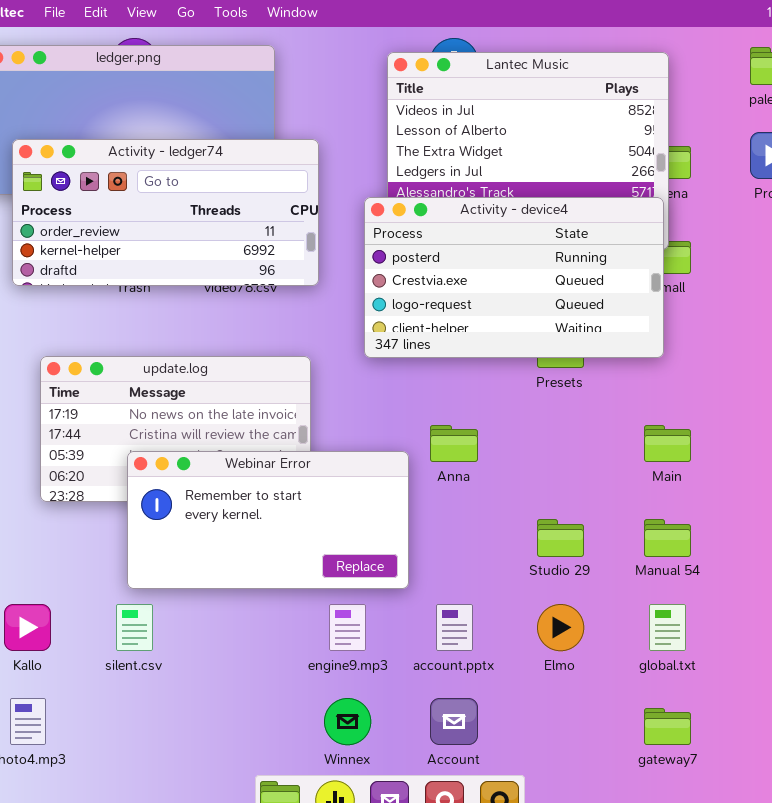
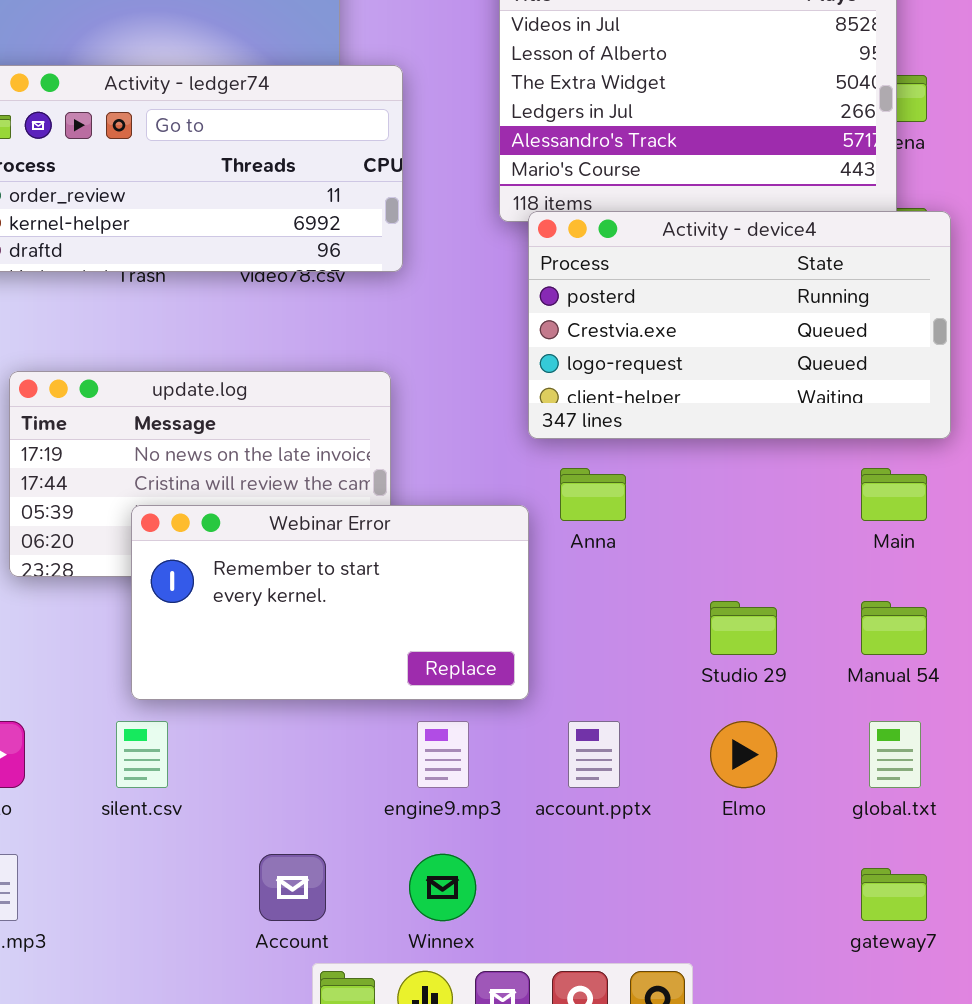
Activity - device4: [364,197,664,358] -> [528,211,951,439], moved
Account: [430,698,478,745] -> [259,854,326,921], moved

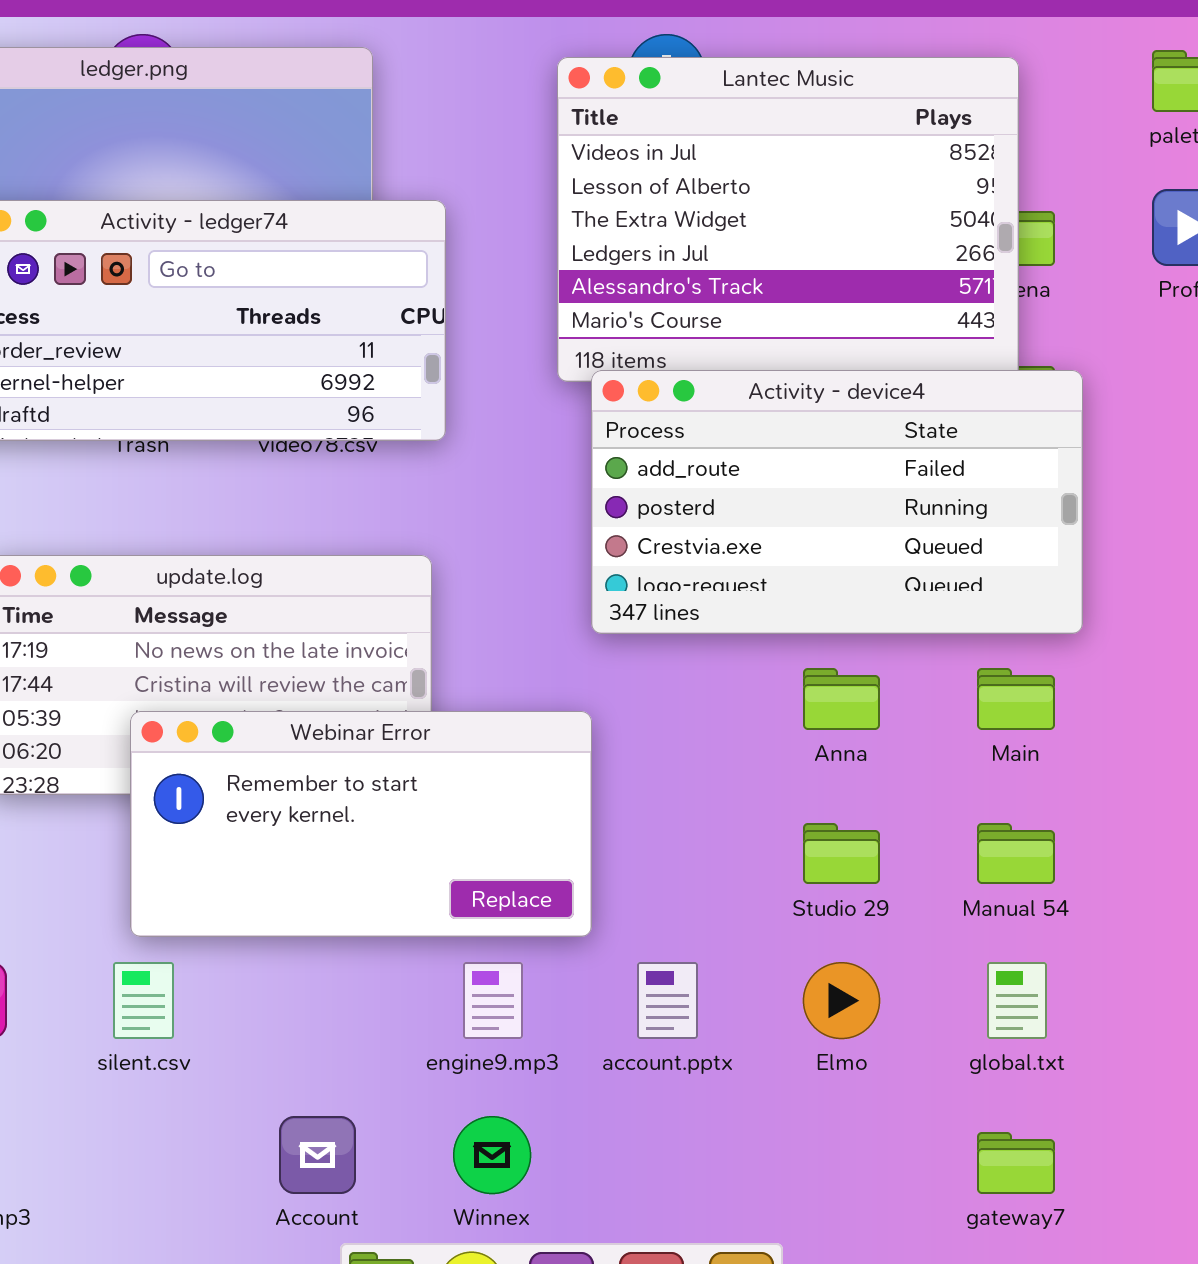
Activity - device4: [528,211,951,439] -> [591,370,1083,634], scrolled up 1 row
Anna: [560,468,626,521] -> [803,668,880,730], moved

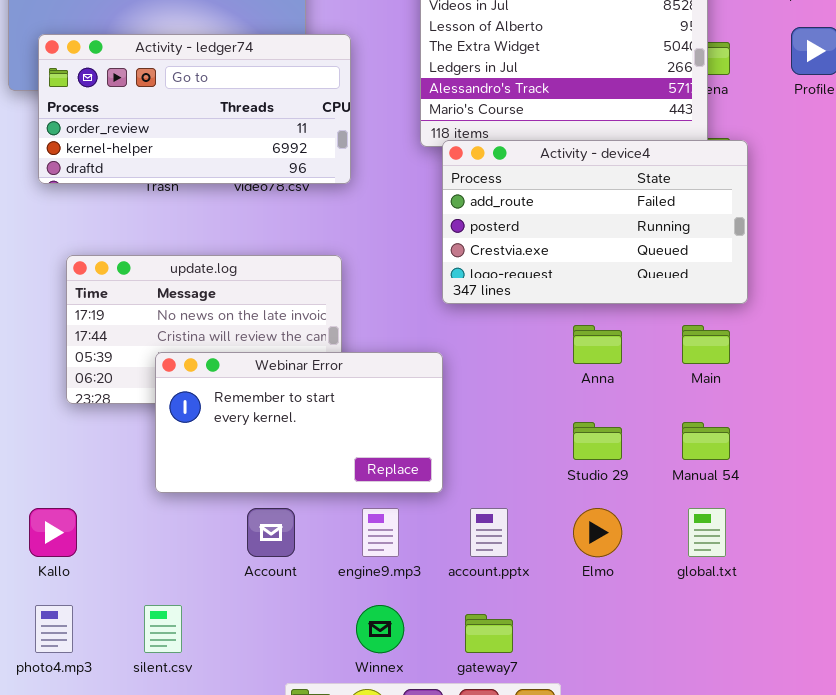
silent.csv: [113,962,174,1039] -> [144,605,182,653], moved
Account: [279,1116,356,1194] -> [247,508,295,557], moved
gateway7: [977,1132,1055,1194] -> [465,614,513,653], moved

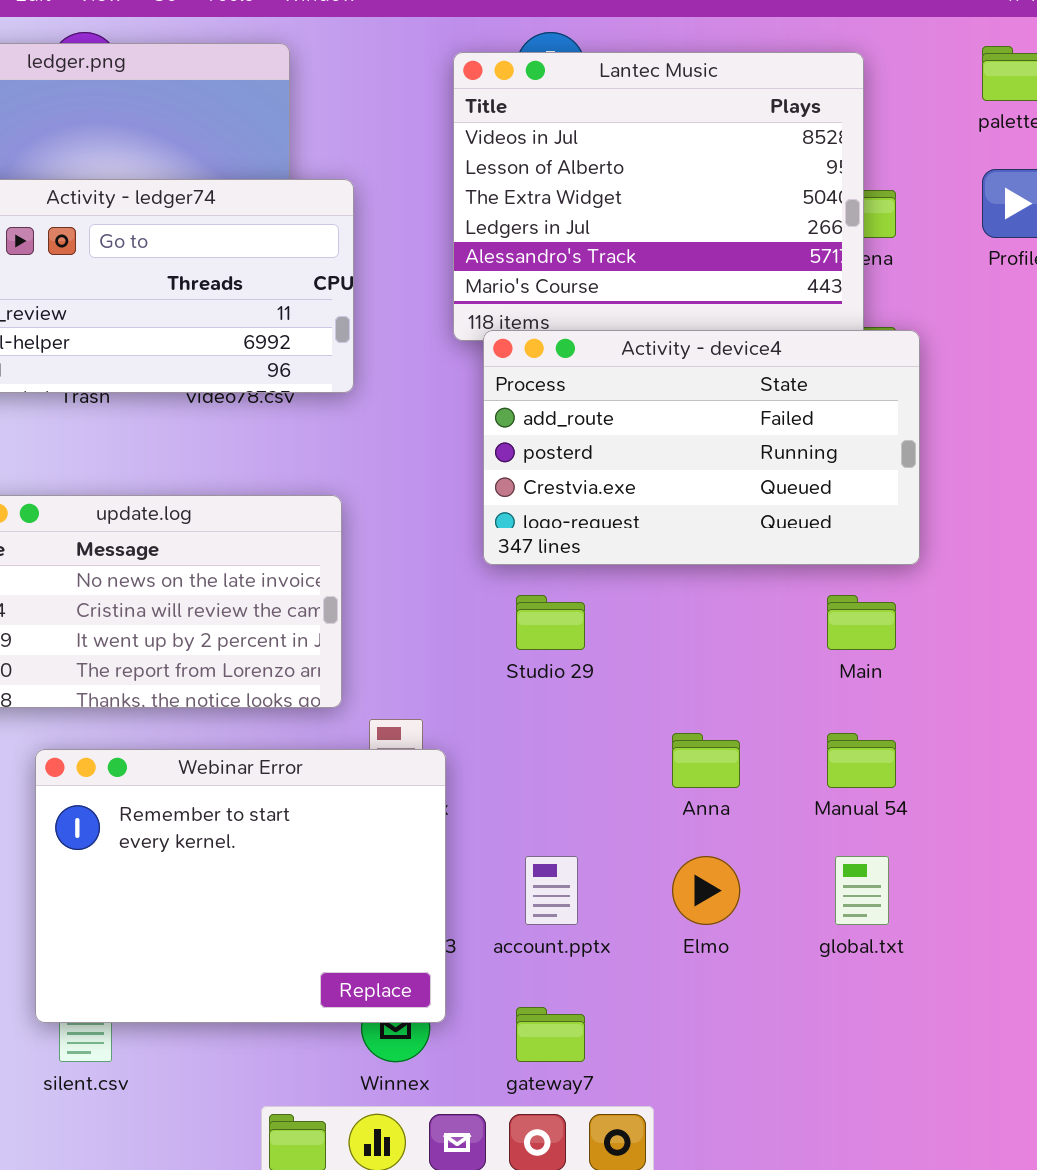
Anna: [573,325,622,364] -> [672,733,740,788], moved
Webinar Error: [155,352,443,493] -> [35,749,446,1023], moved, resized
Studio 29: [573,422,622,460] -> [516,595,585,650], moved

